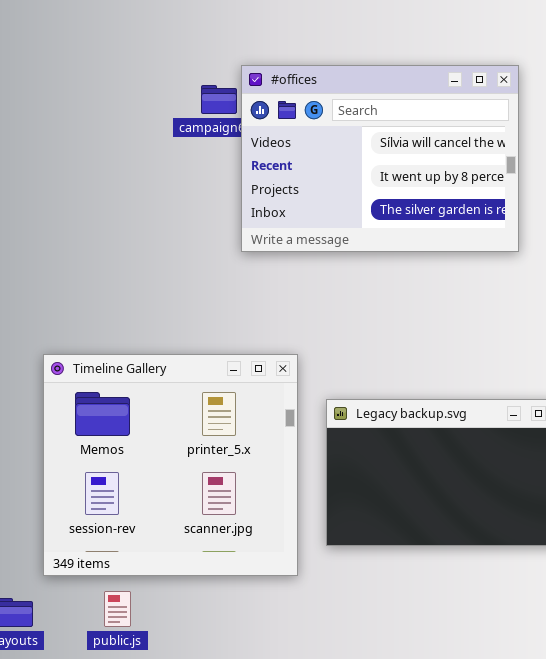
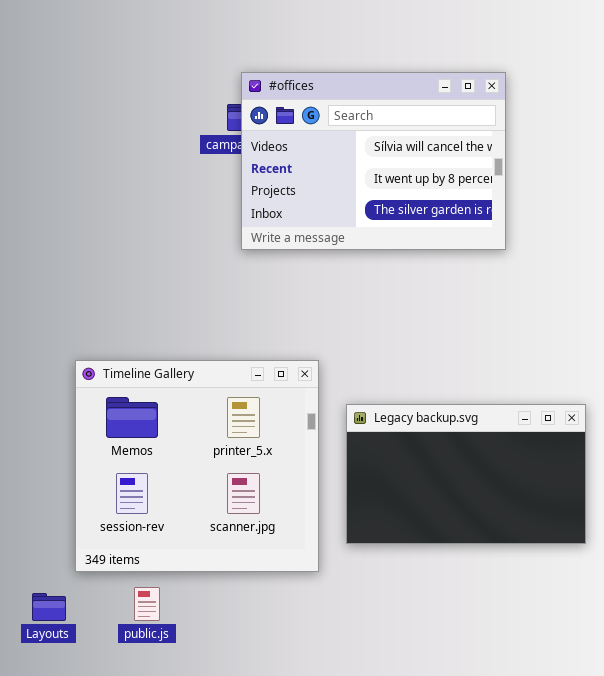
#offices: [241,65,519,252] -> [241,72,506,250], moved

